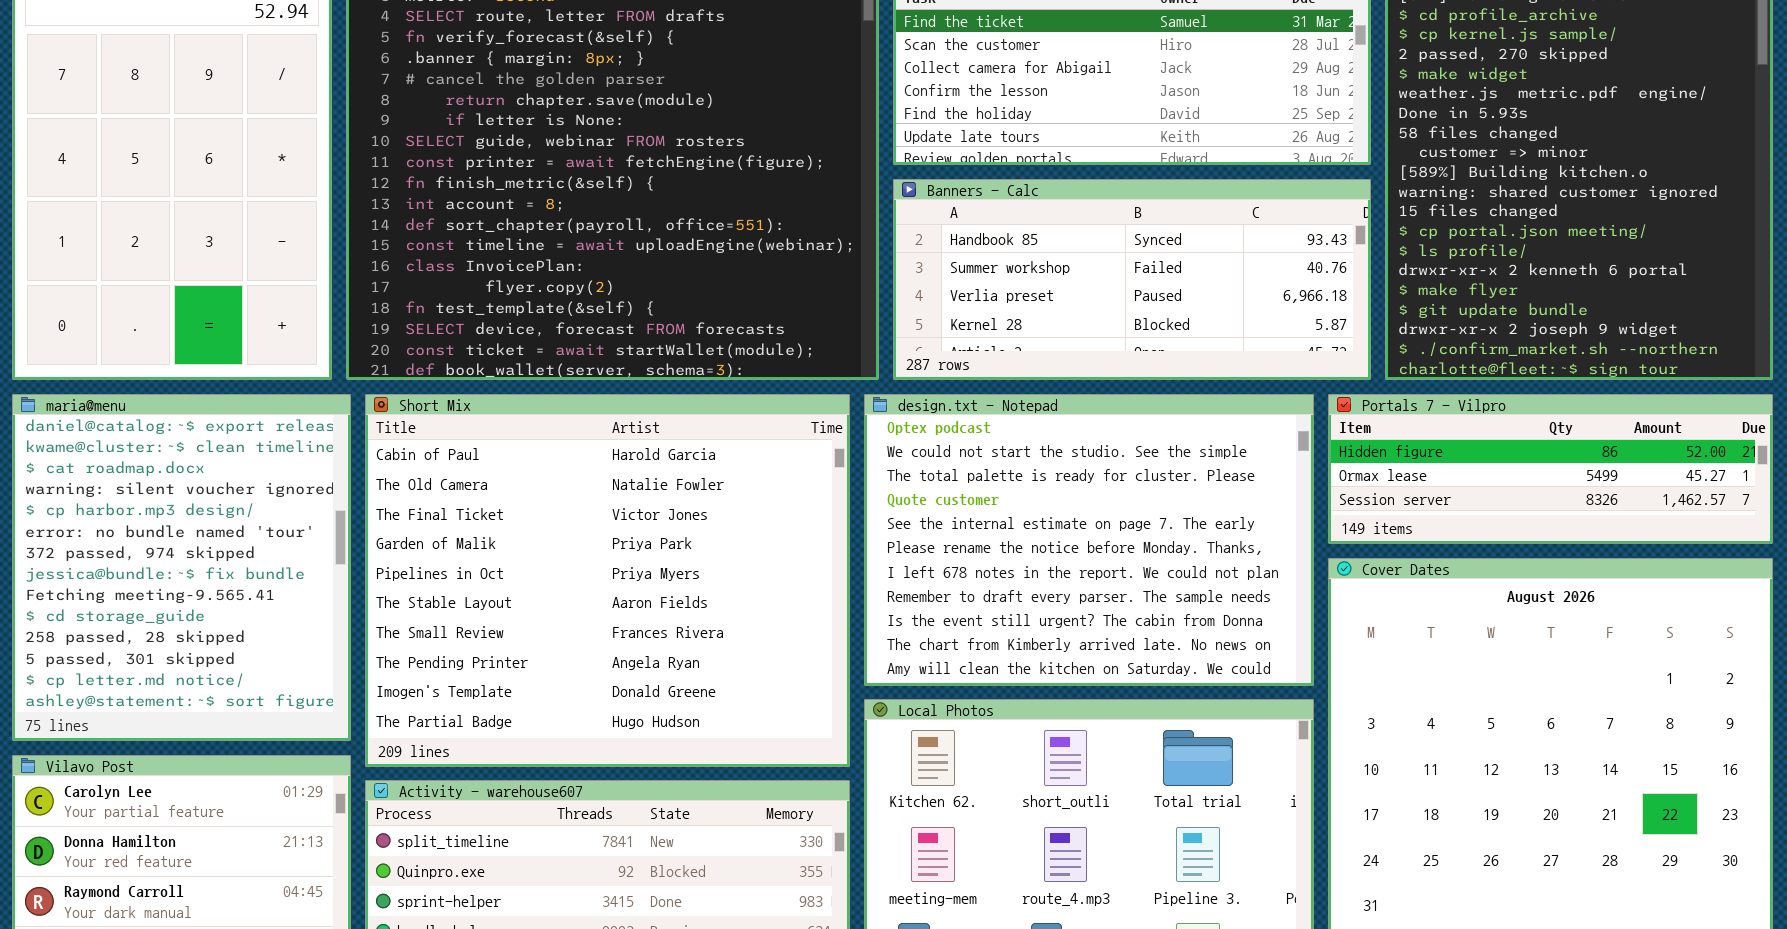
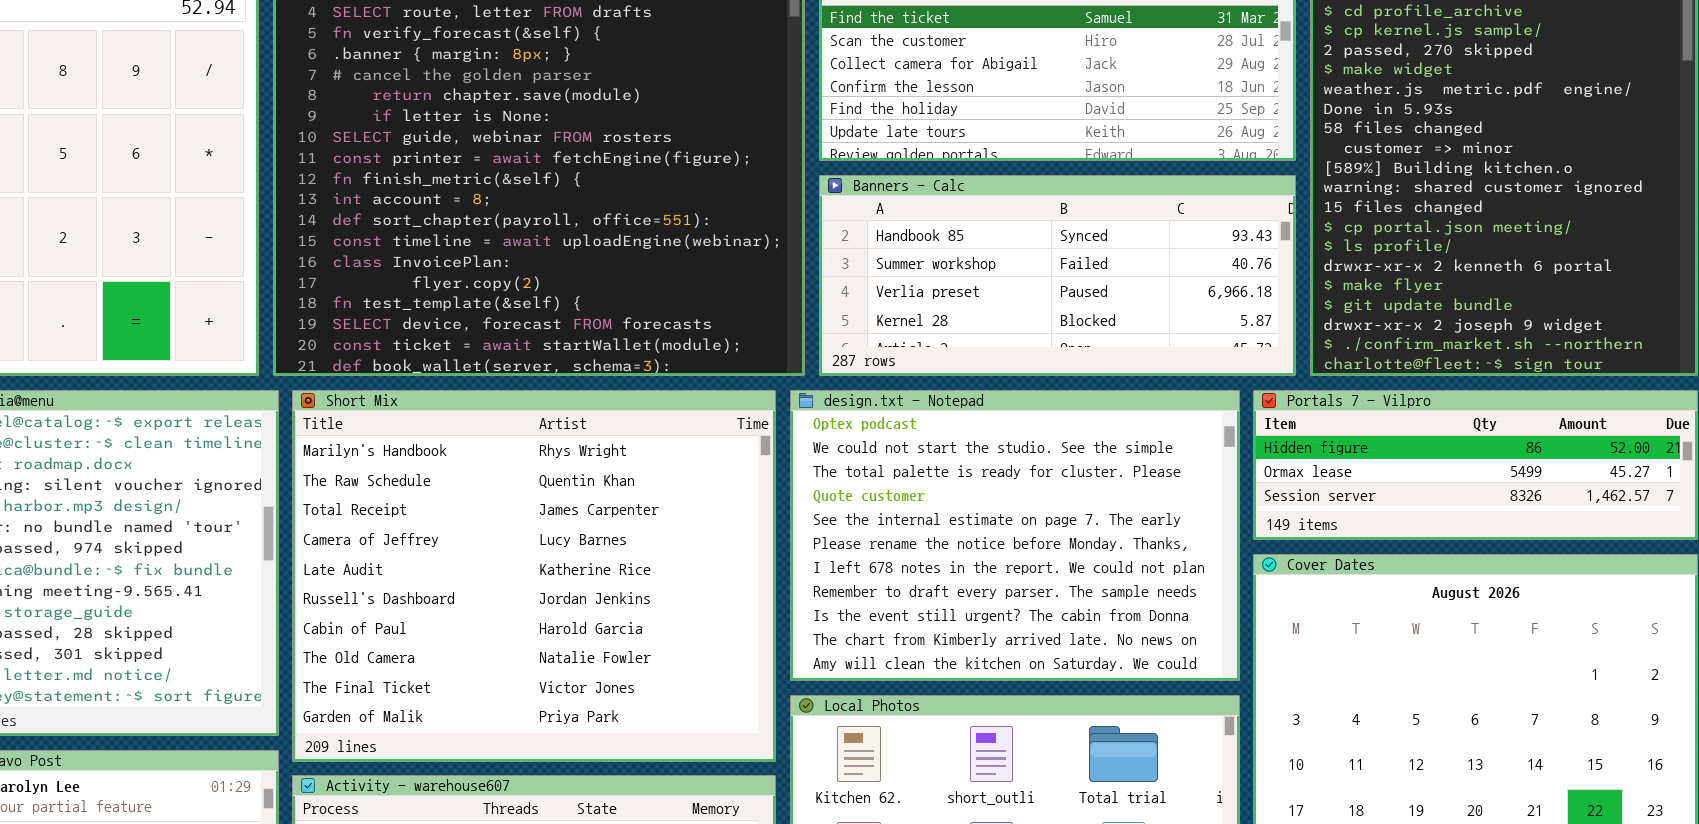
Short Mix: [365,394,850,767] -> [292,390,776,762], scrolled up 6 rows

